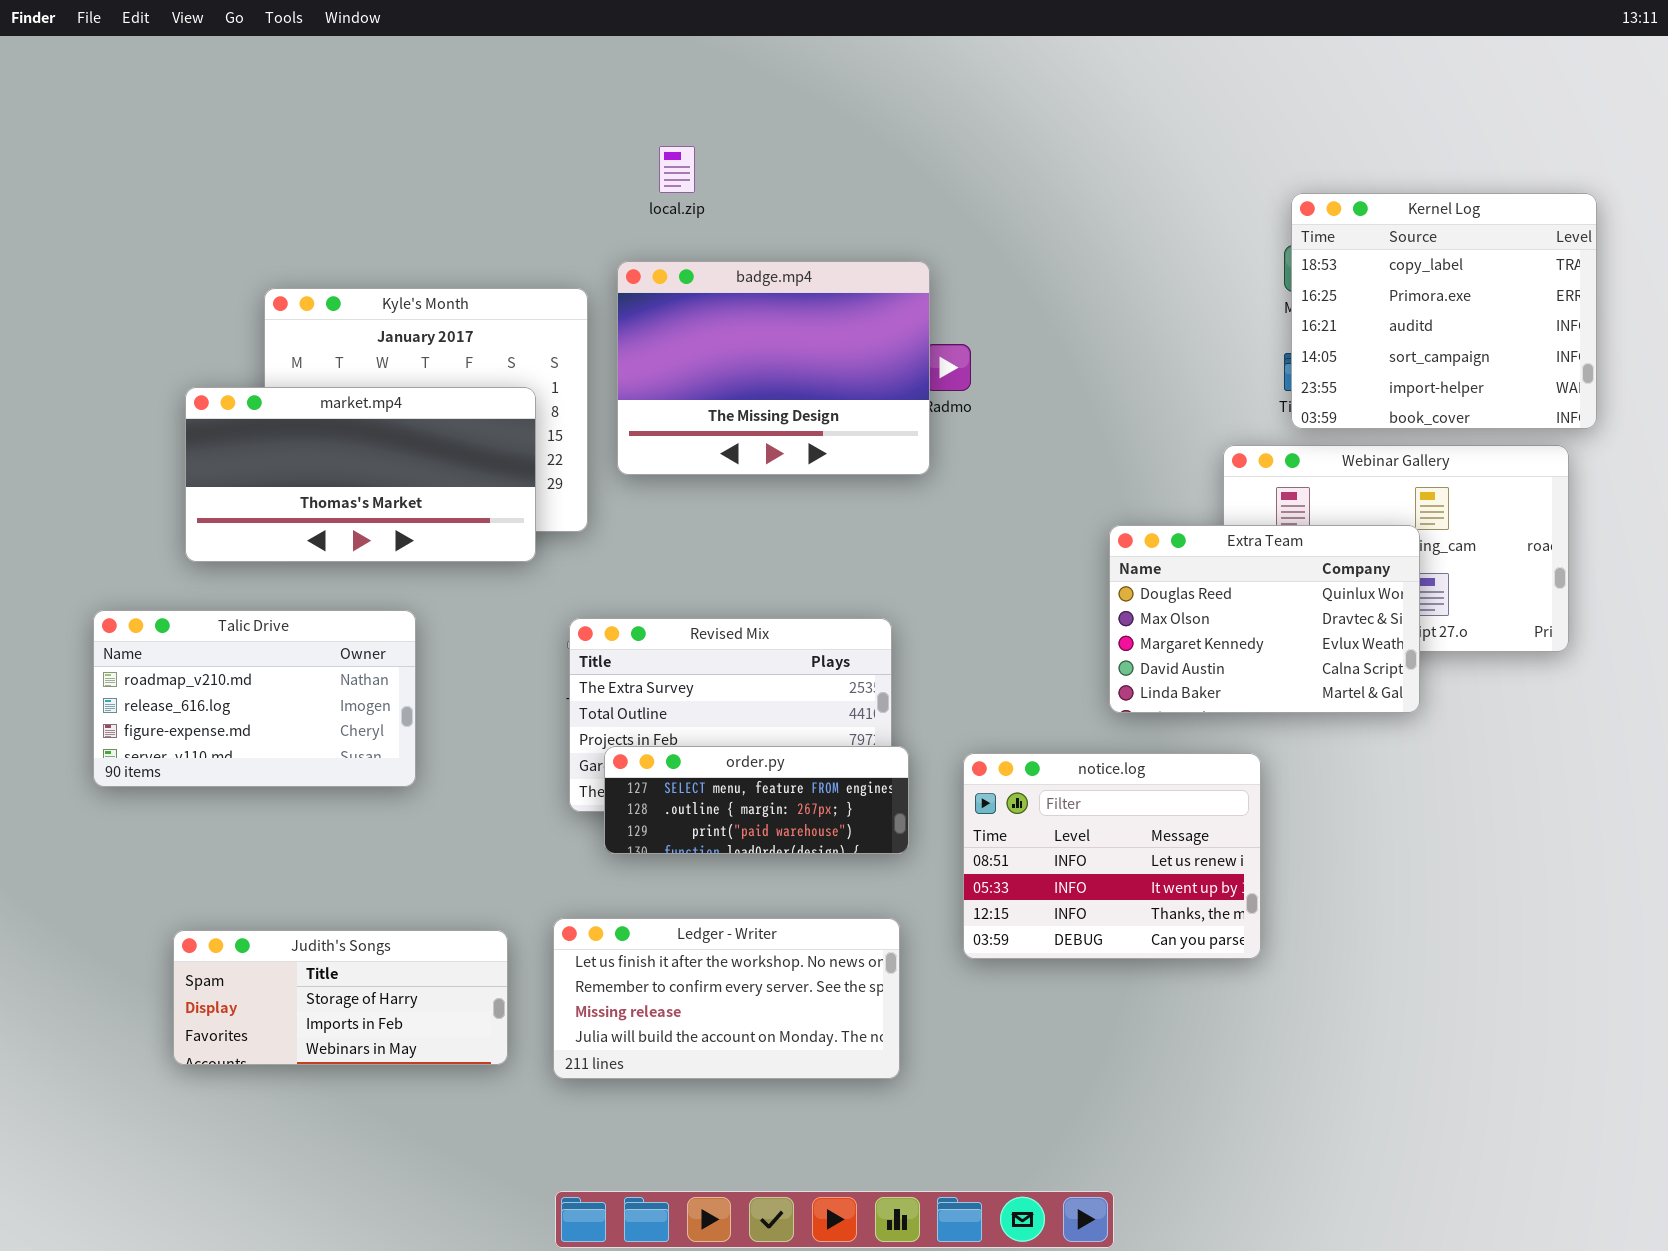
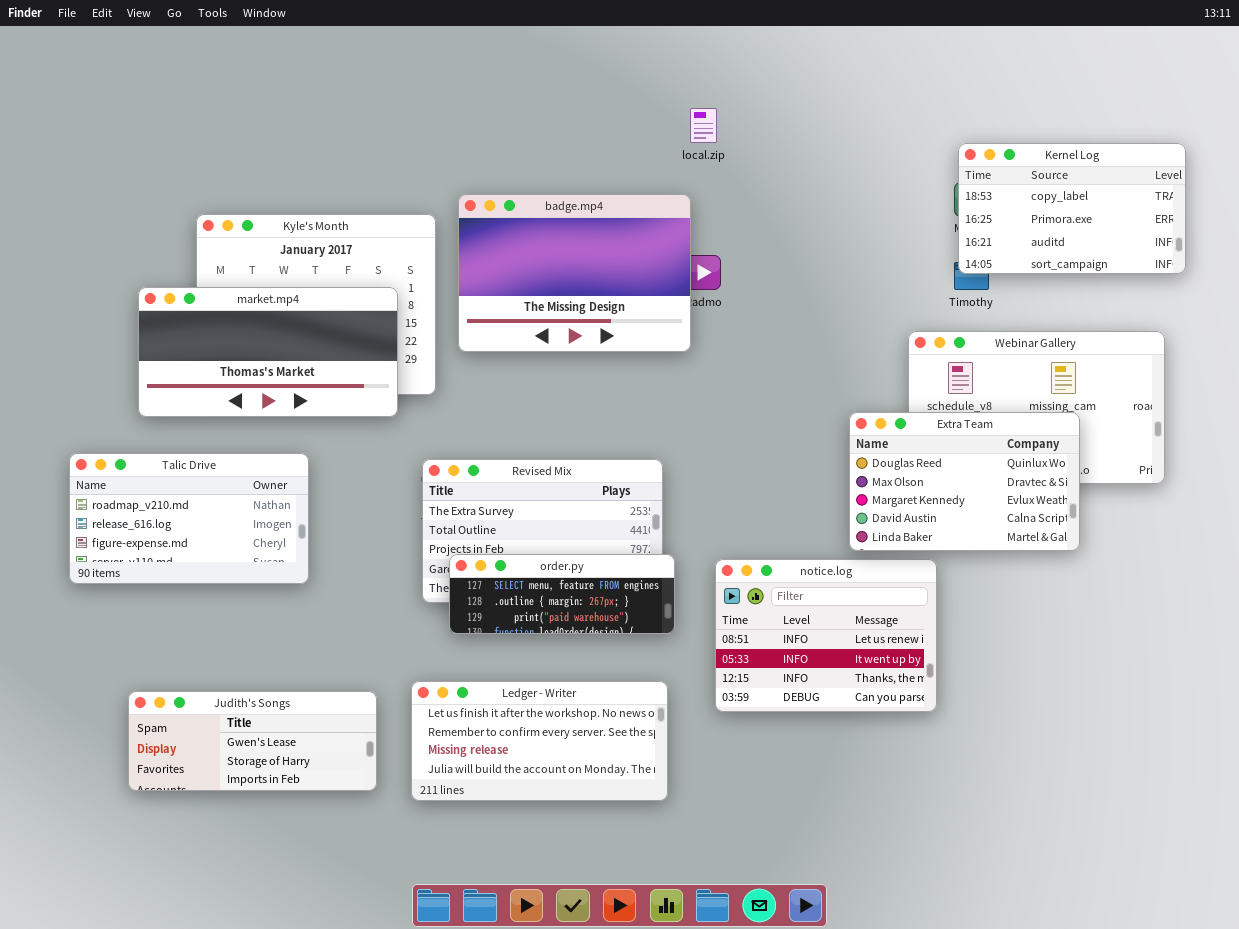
local.zip: [659,146,695,193] -> [690,108,717,143], moved
Kernel Log: [1291,193,1597,429] -> [958,143,1186,274], resized
Extra Team: [1109,525,1420,713] -> [849,412,1080,551], moved
Judith's Songs: [173,930,508,1065] -> [128,691,377,791], scrolled up 1 row

